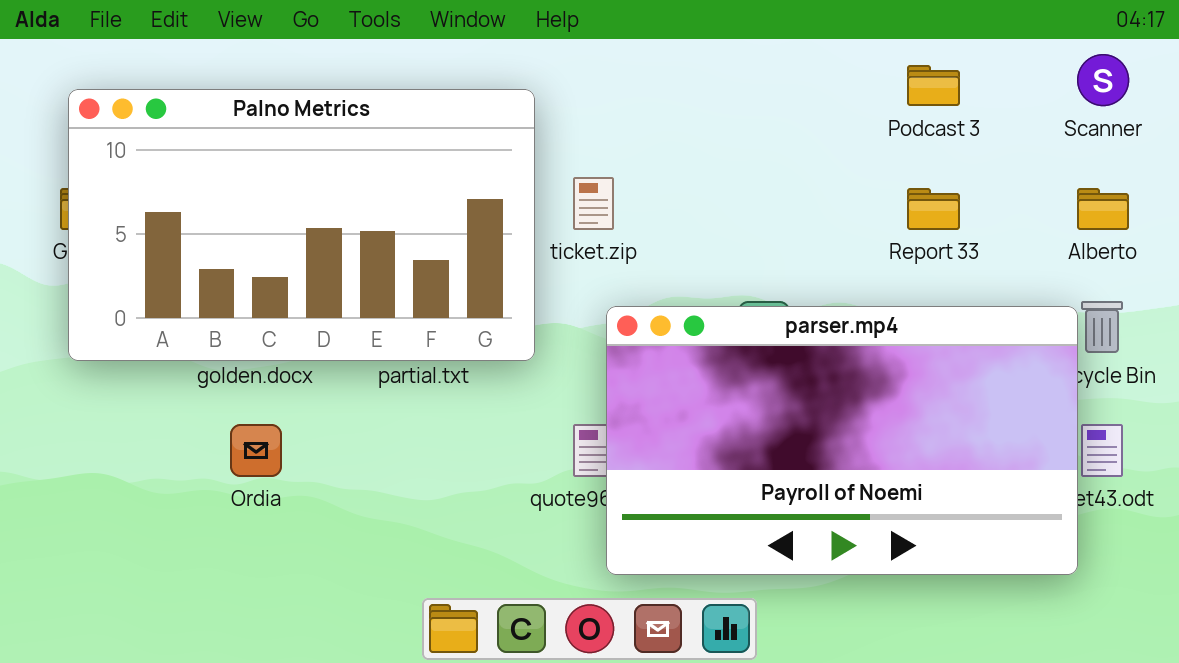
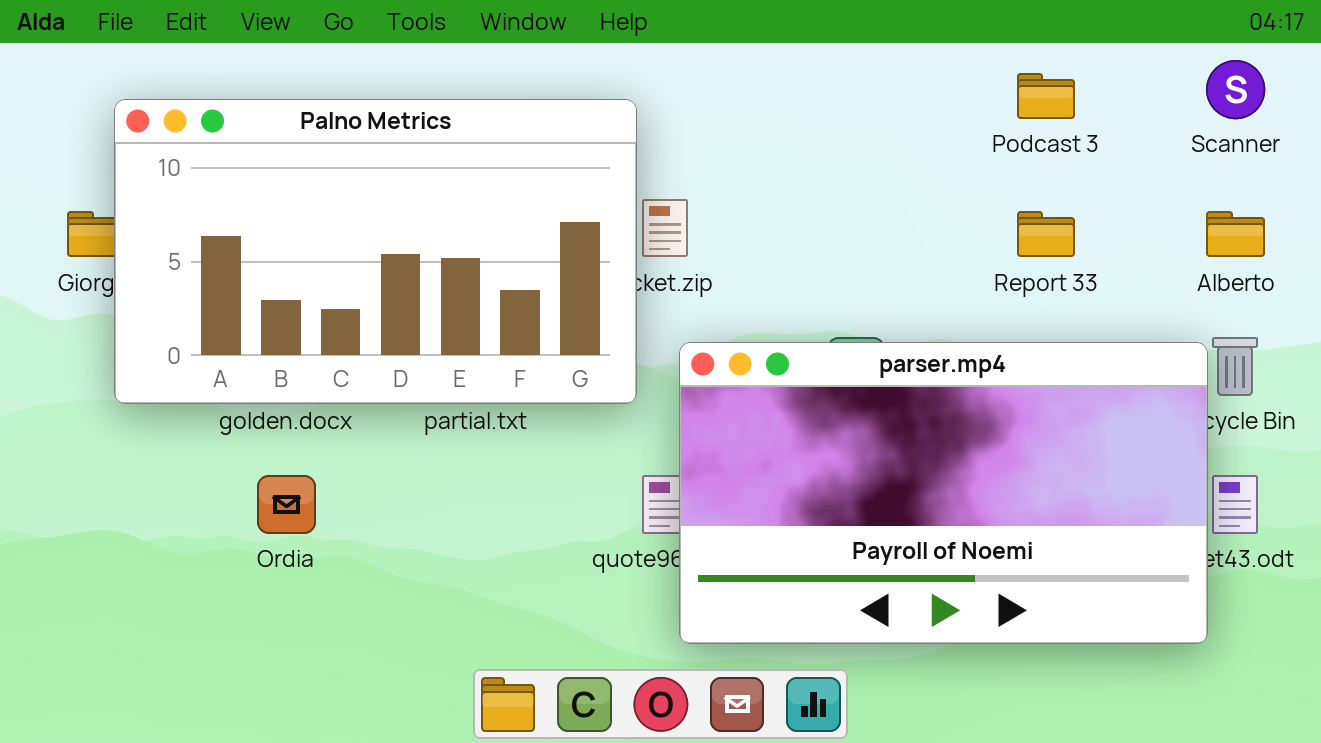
Palno Metrics: [68,89,535,361] -> [114,99,637,404], moved

